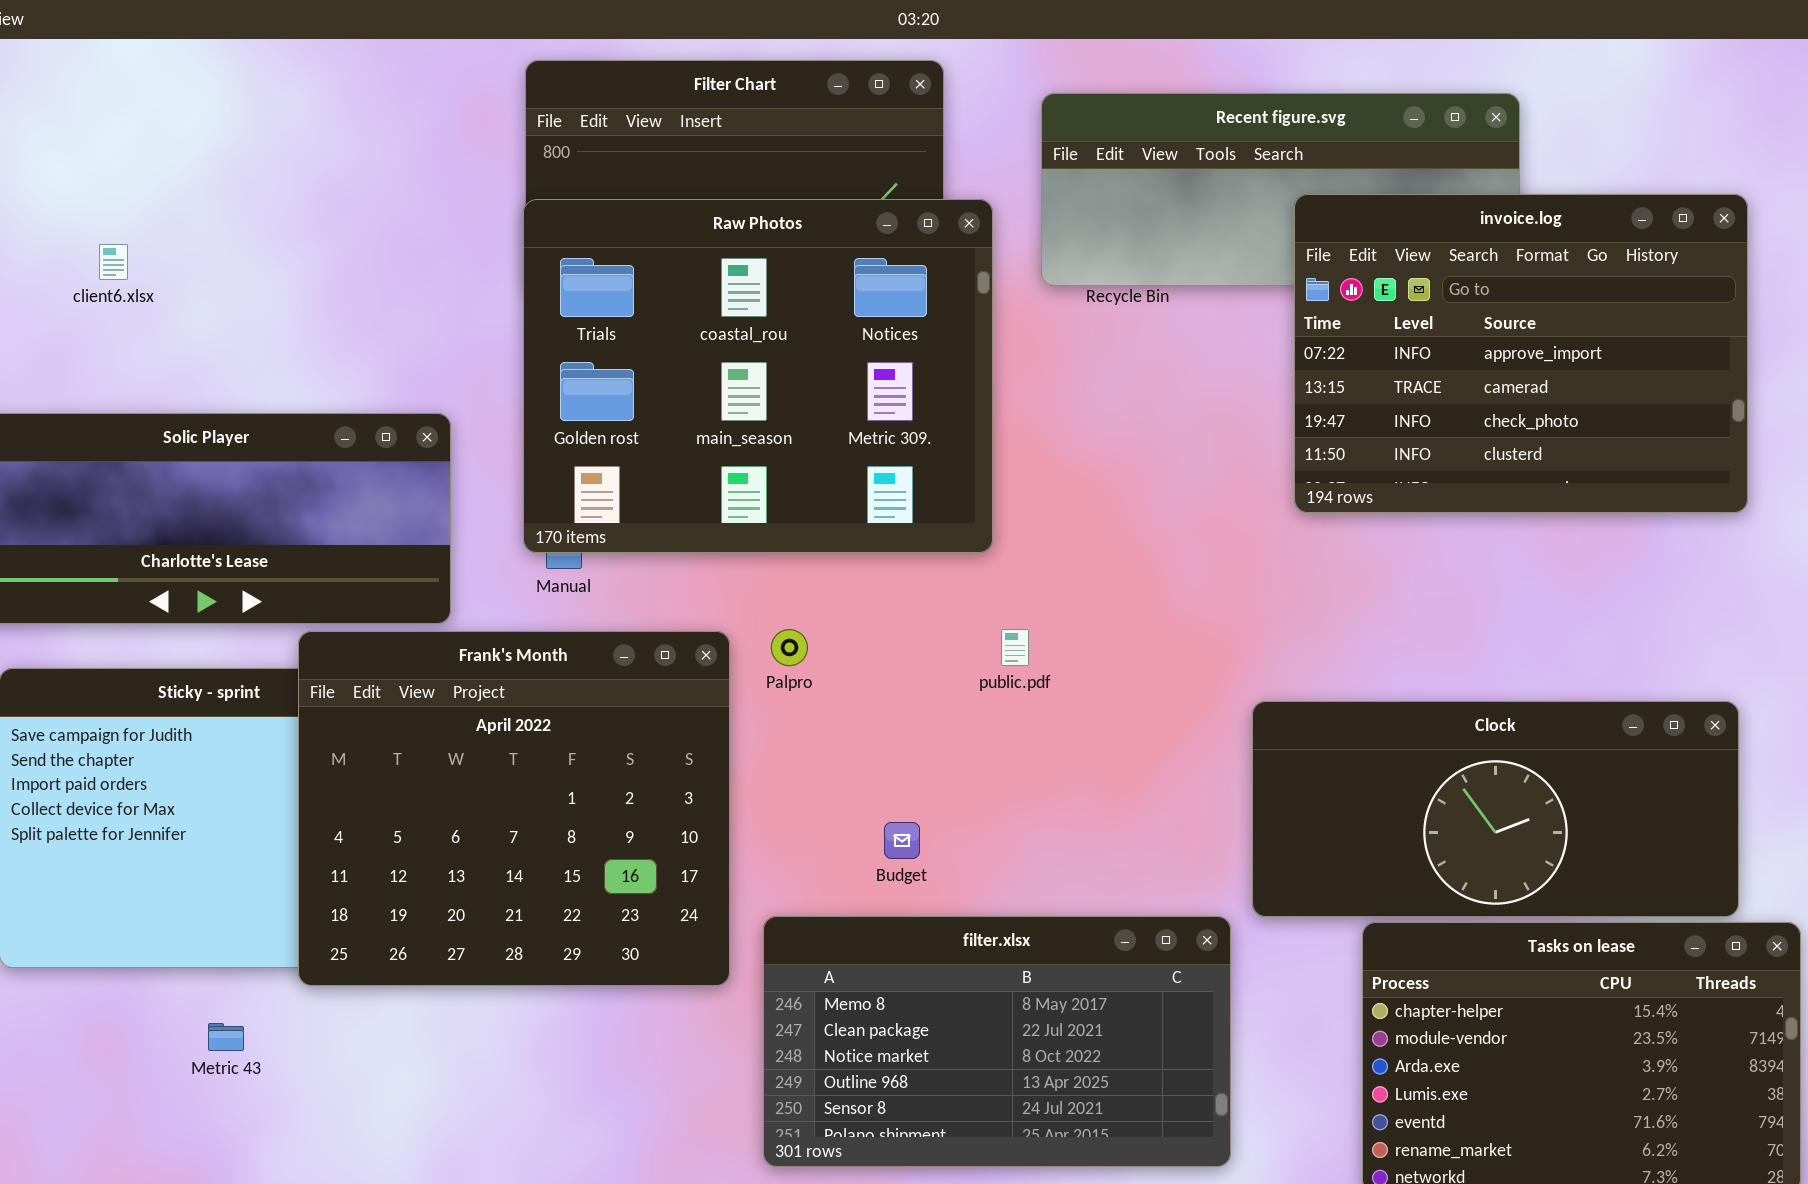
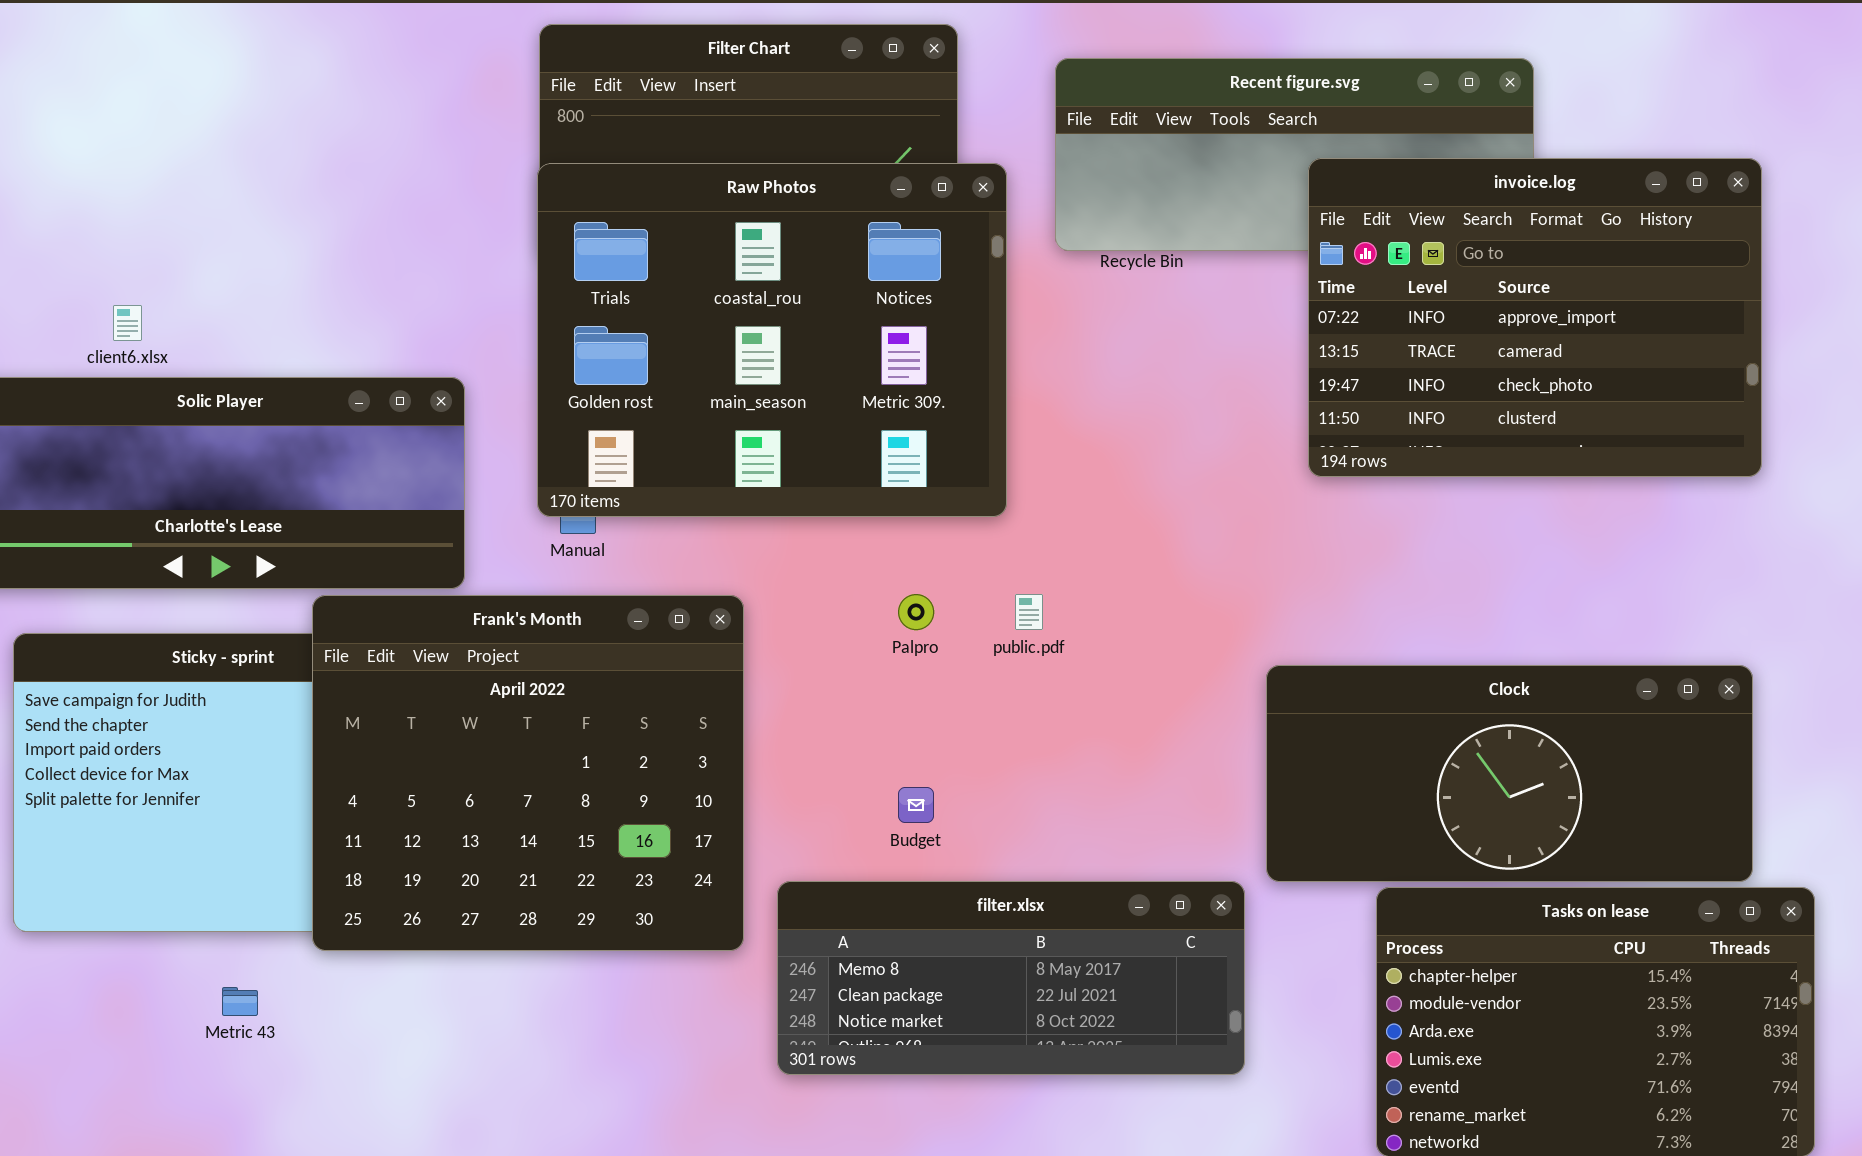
client6.xlsx: [99,244,128,280] -> [113,305,142,341], moved
Palpro: [771,629,808,666] -> [898,594,934,630], moved
filter.xlsx: [763,916,1231,1167] -> [777,881,1245,1075], resized

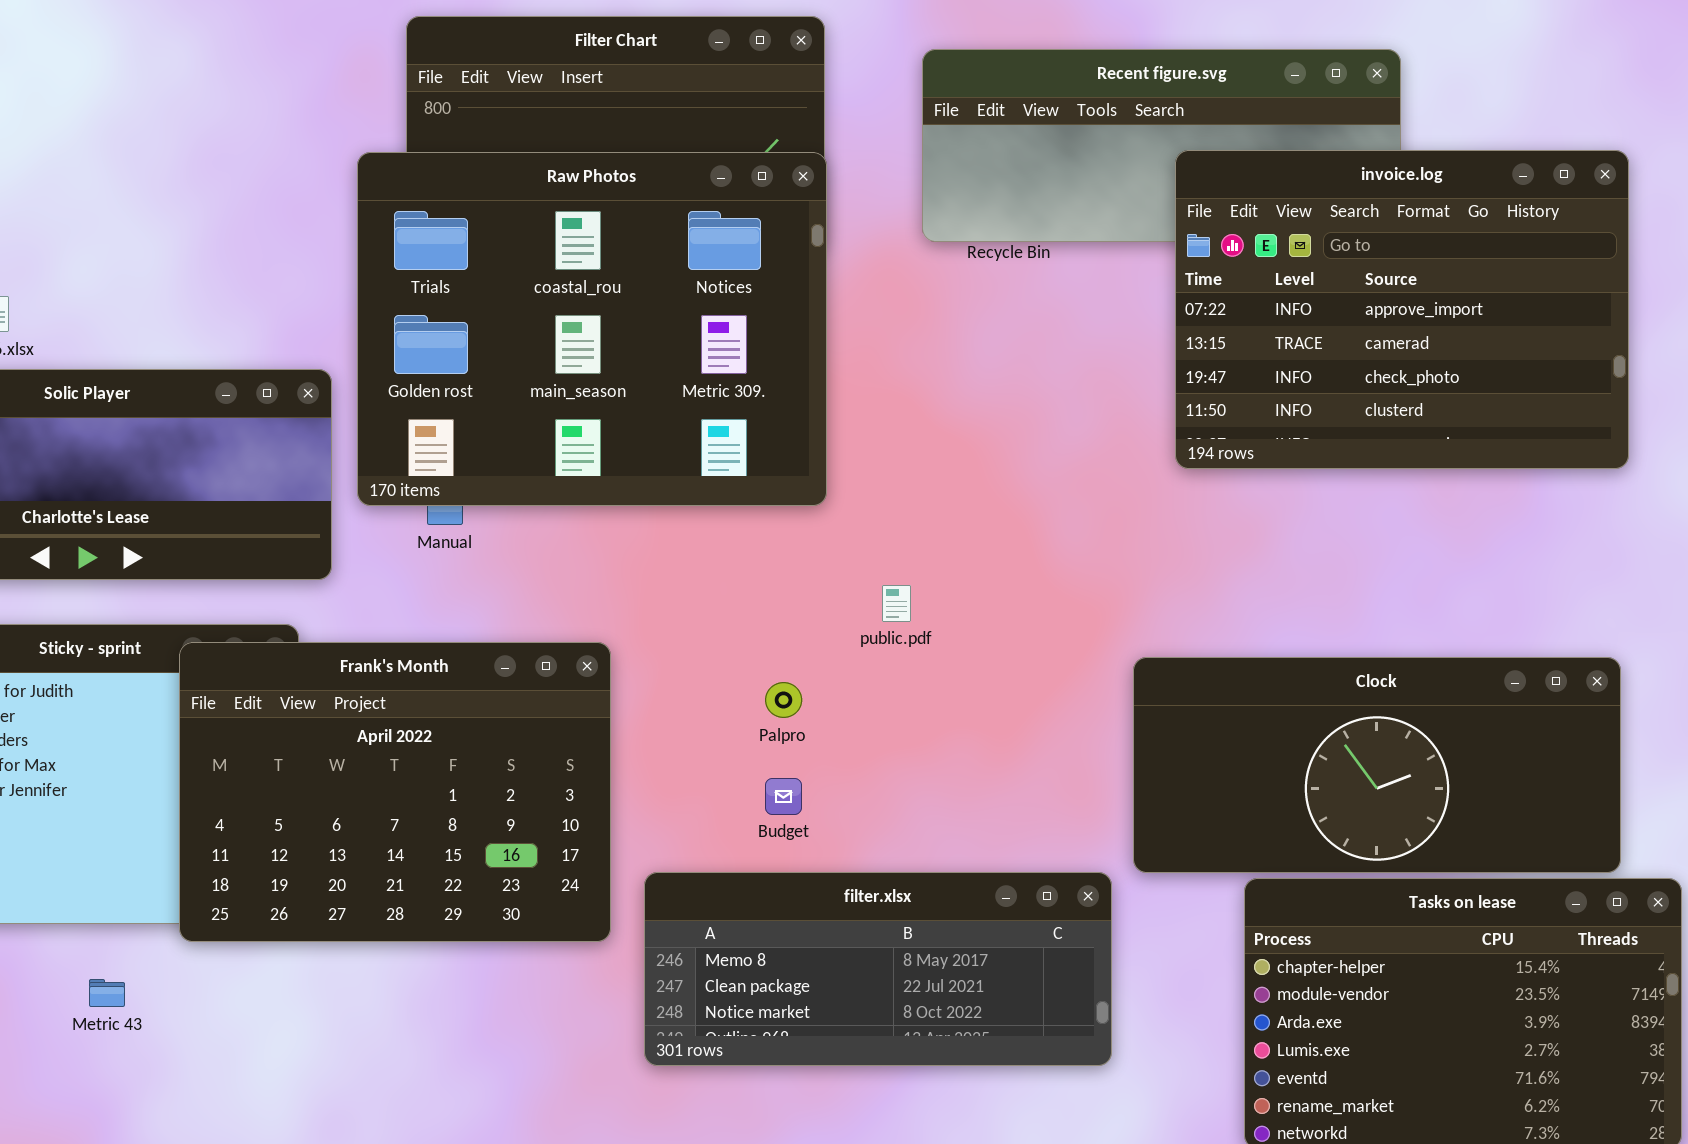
Raw Photos: [537,163,1007,517] -> [357,152,827,506], moved
Palpro: [898,594,934,630] -> [765,682,802,718], moved
Frank's Month: [312,595,744,951] -> [179,642,611,942], resized

